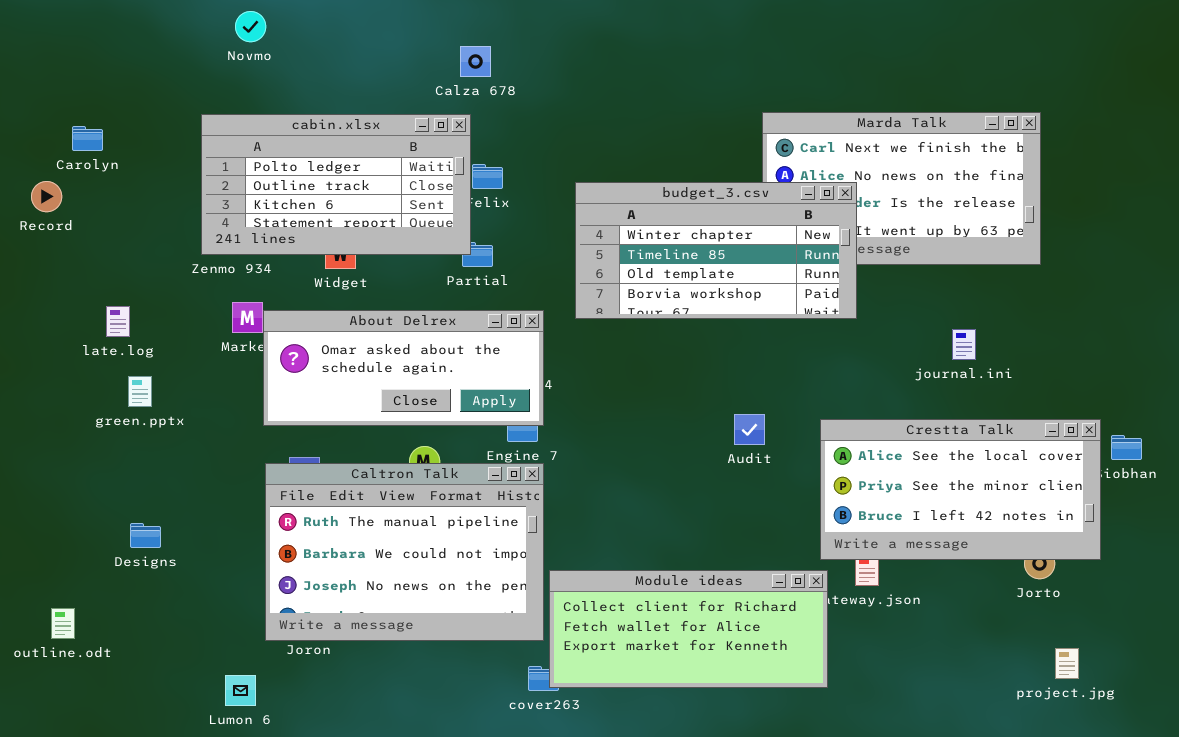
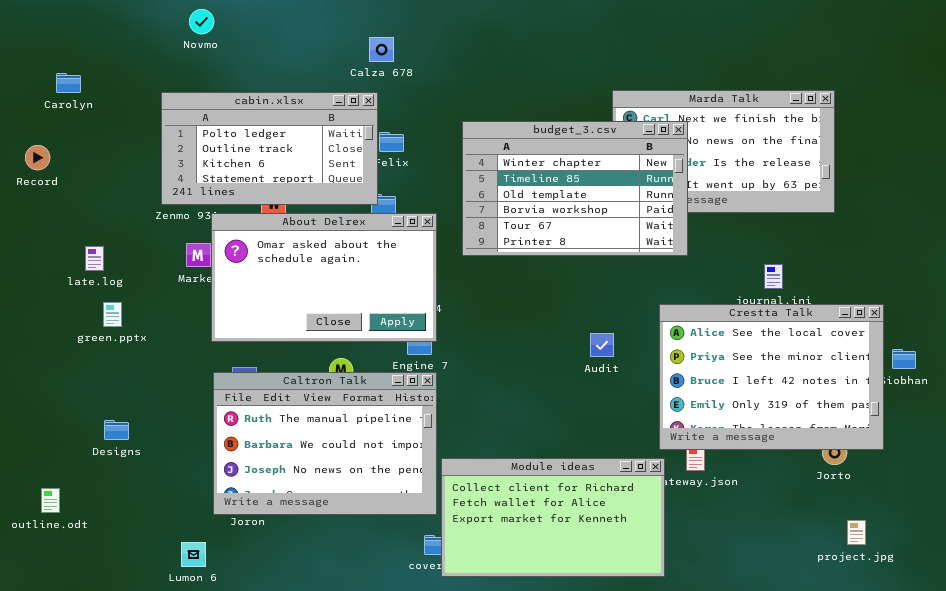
Carolyn: [72,126,103,151] -> [56,73,81,93], moved
budget_3.csv: [575,182,857,319] -> [462,121,688,256], resized
About Delrex: [263,310,544,426] -> [211,213,437,342], resized
Crestta Talk: [820,419,1101,560] -> [659,304,884,450], resized
Module ideas: [549,570,828,688] -> [441,458,665,577], resized

